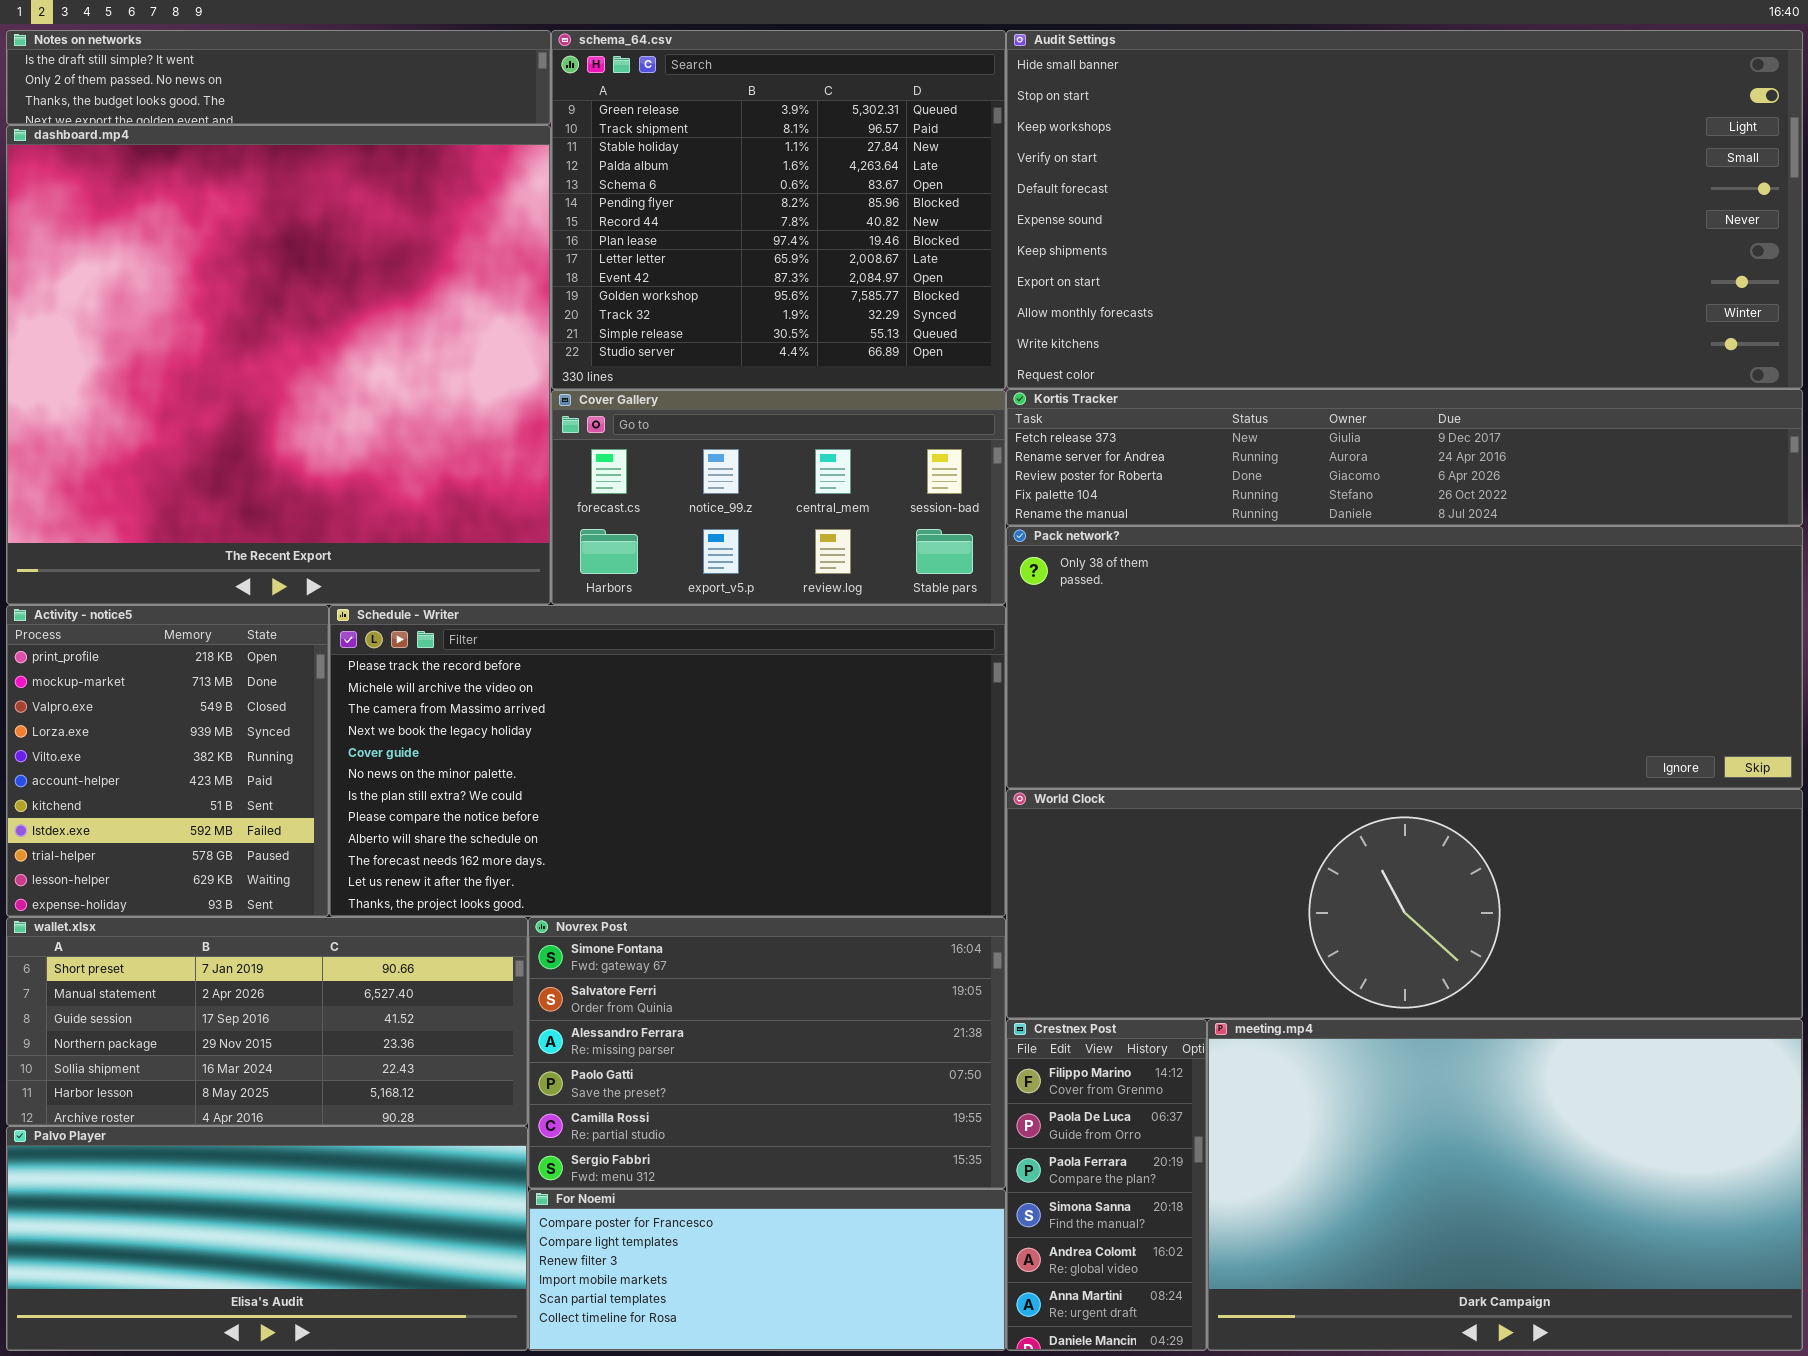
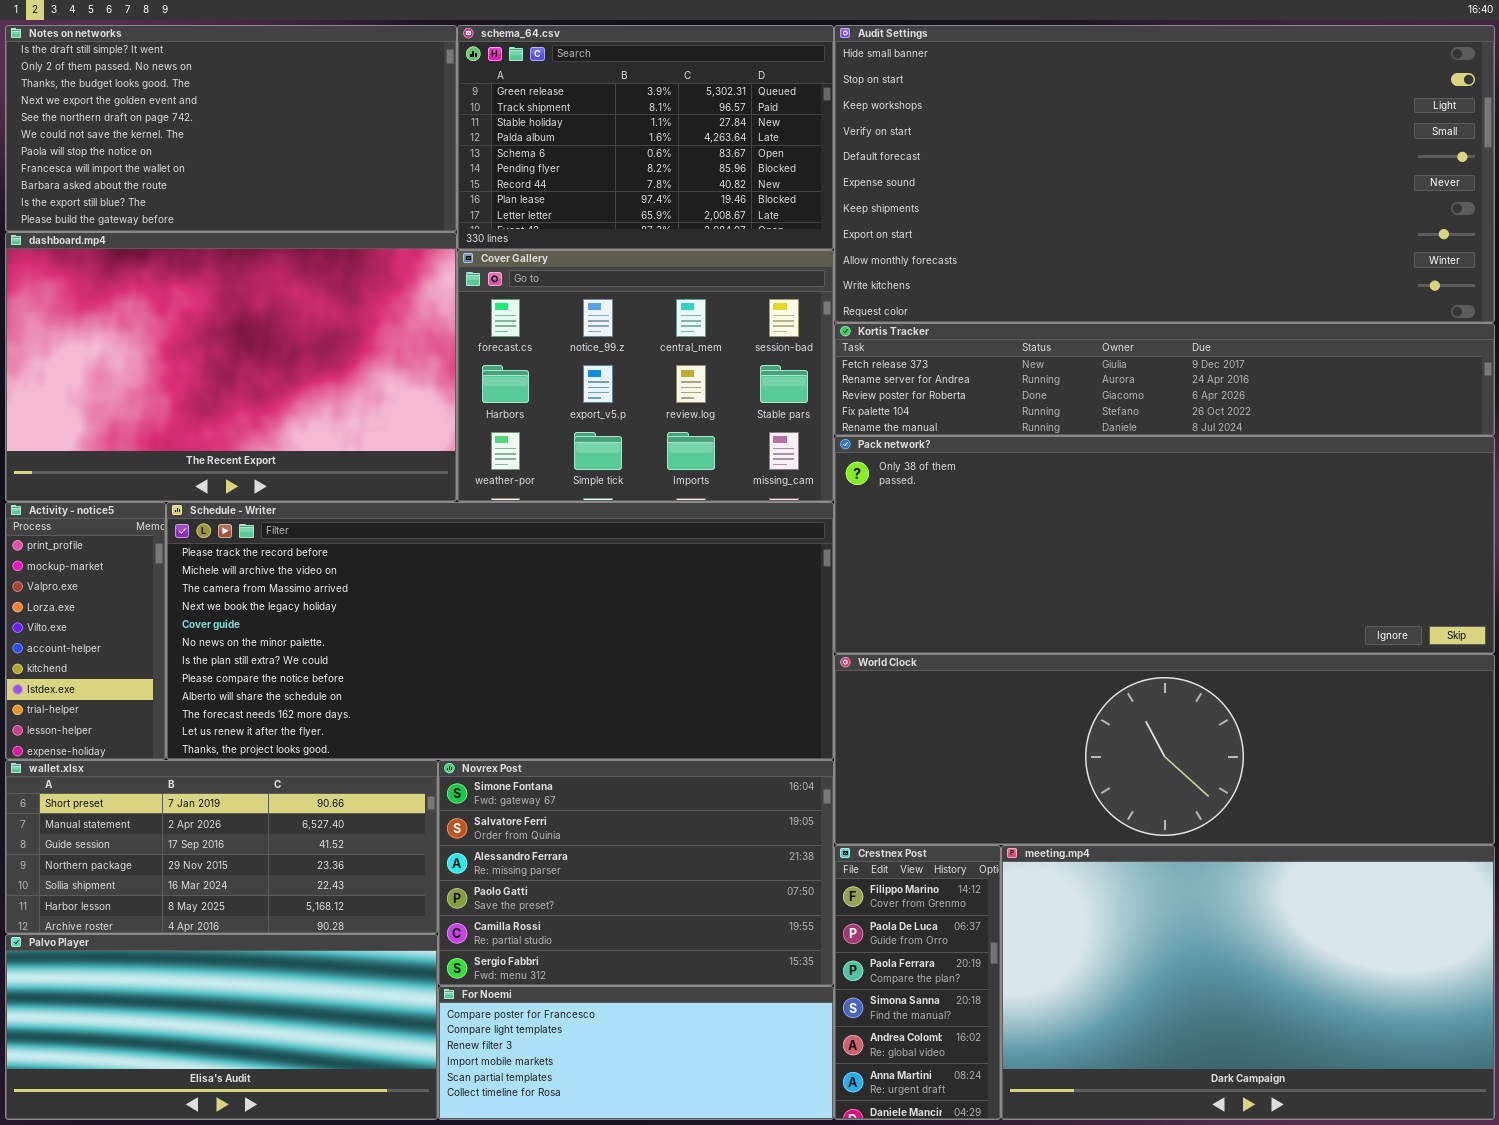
Notes on networks: [6,30,551,125] -> [5,25,457,232], resized
schema_64.csv: [551,30,1006,390] -> [457,25,834,250], resized
dashboard.mp4: [6,125,551,605] -> [5,232,457,502], resized
Cover Gallery: [551,390,1006,605] -> [457,250,834,502], resized
Activity - notice5: [6,605,329,917] -> [5,502,166,760], resized
Schedule - Writer: [329,605,1006,917] -> [166,502,834,760], resized

